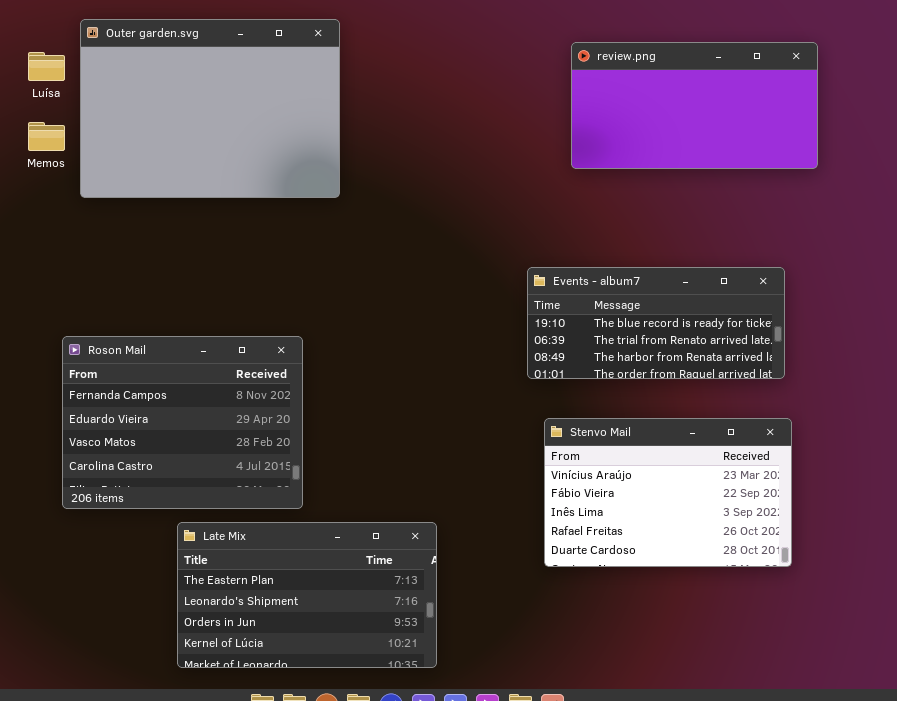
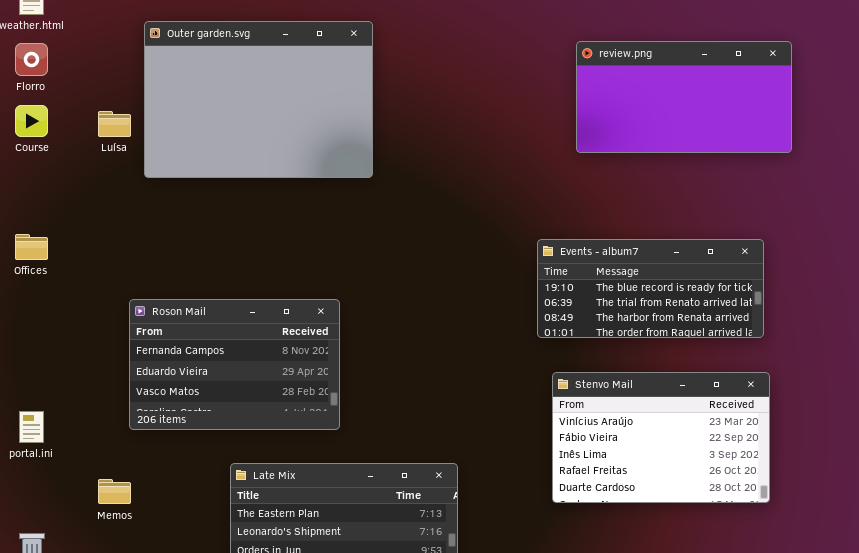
Luísa: [28,52,65,81] -> [98,111,131,137], moved
Memos: [28,122,65,151] -> [98,479,131,504], moved
Roson Mail: [62,336,303,509] -> [129,299,340,430], resized

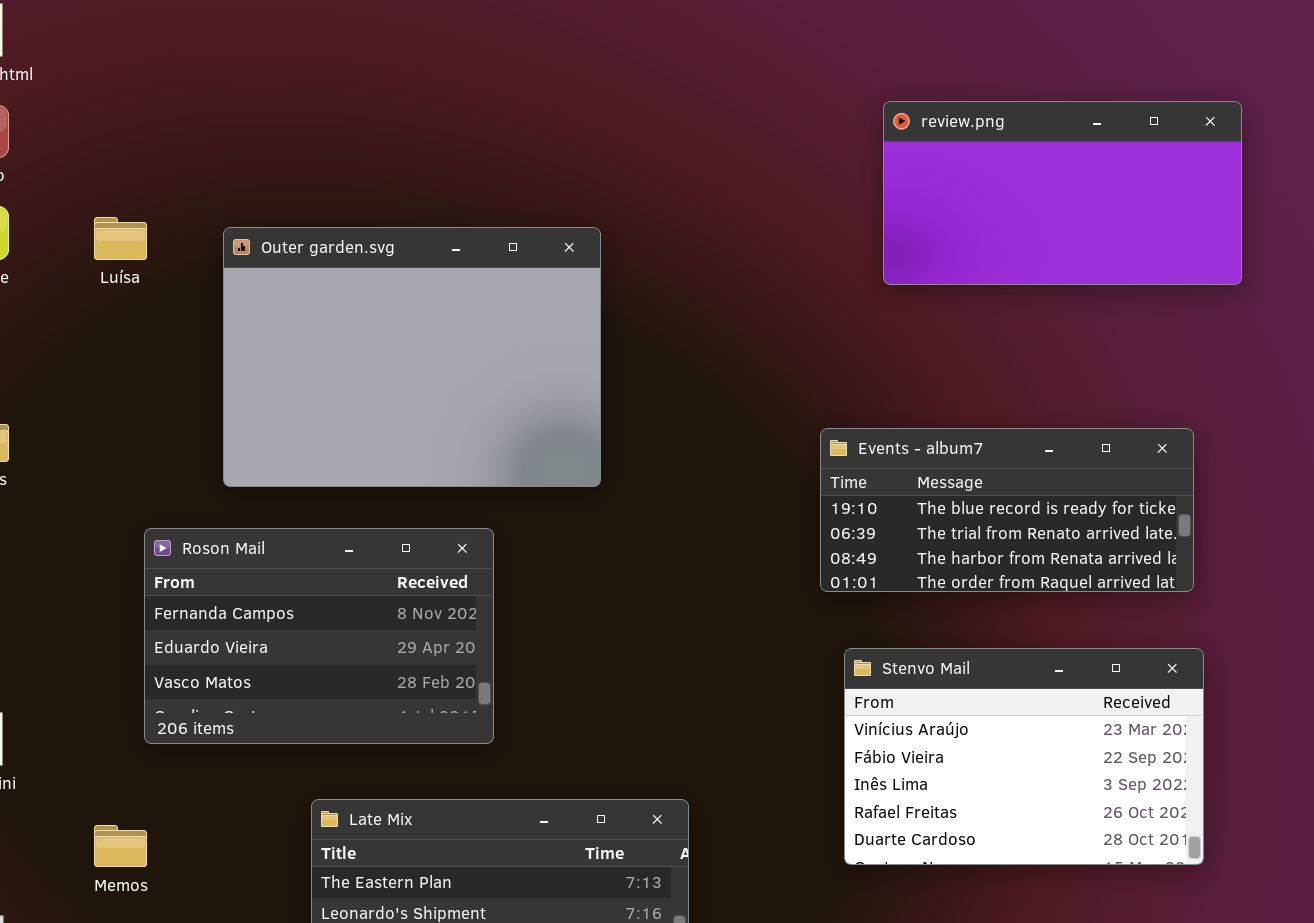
Outer garden.svg: [144,21,373,178] -> [223,227,601,487], moved

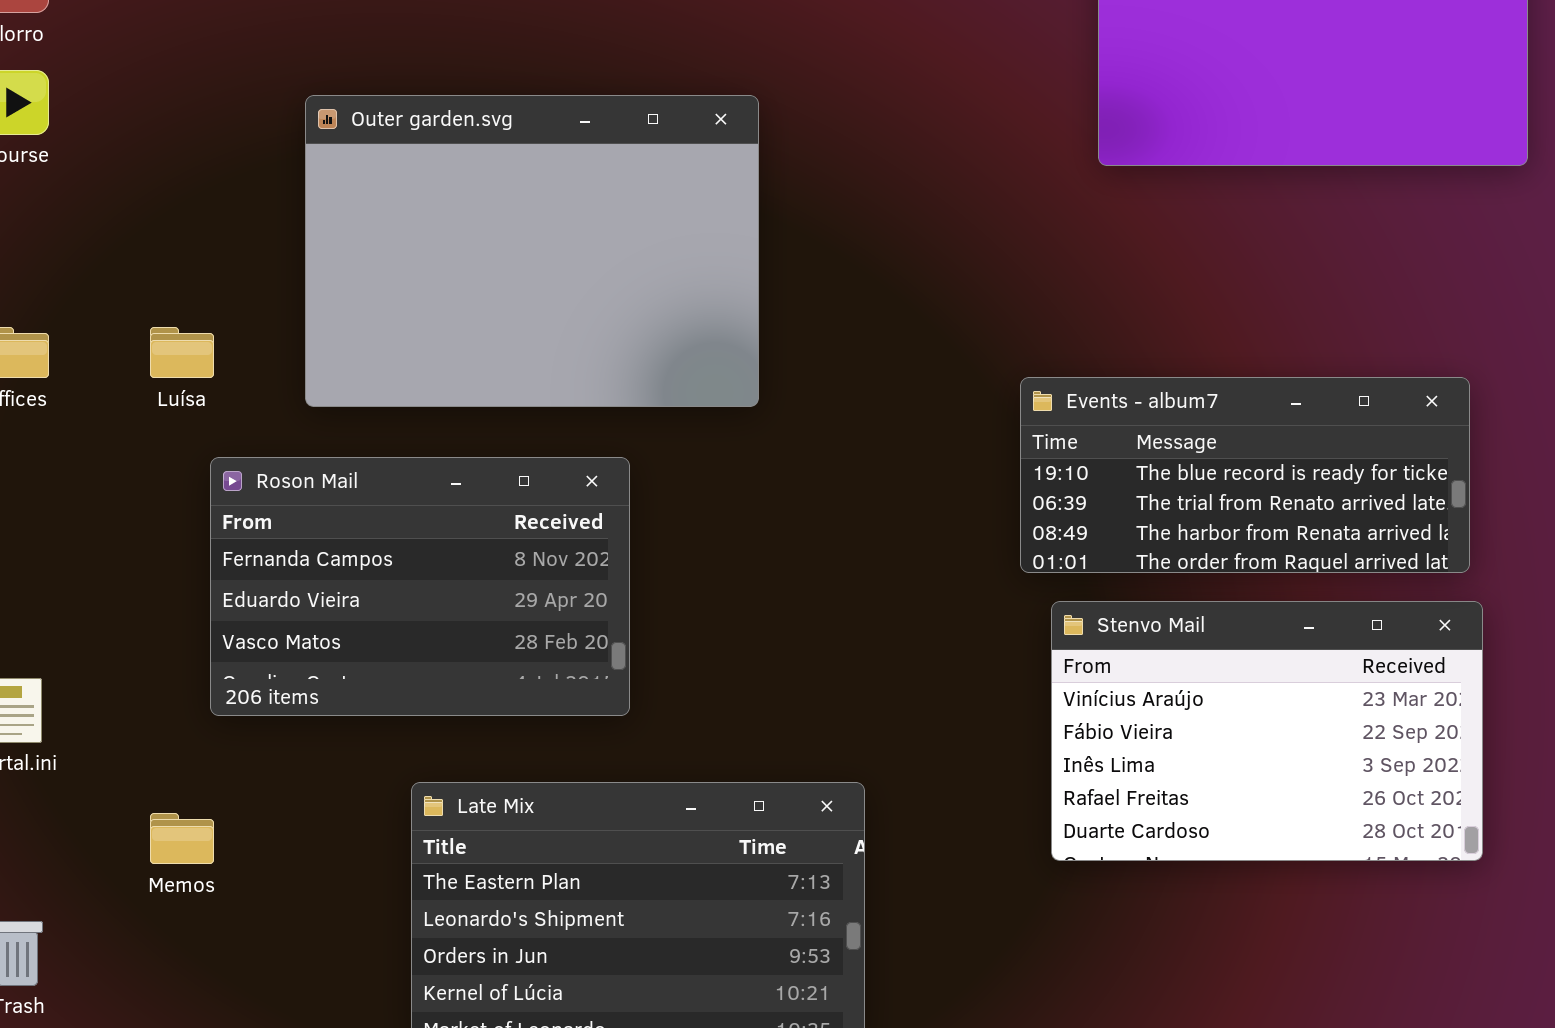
Luísa: [94,217,147,260] -> [150,327,214,378], moved
Events - album7: [820,428,1194,592] -> [1020,377,1470,573], moved

